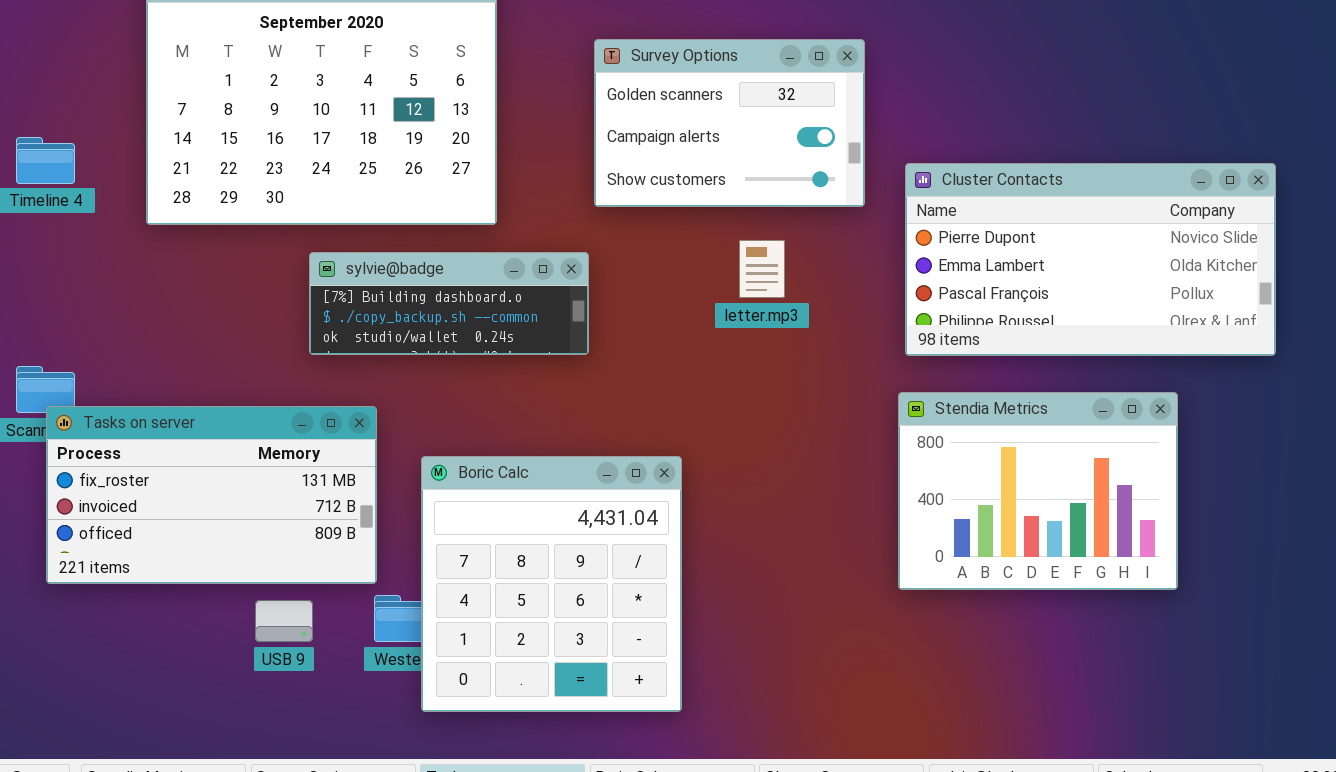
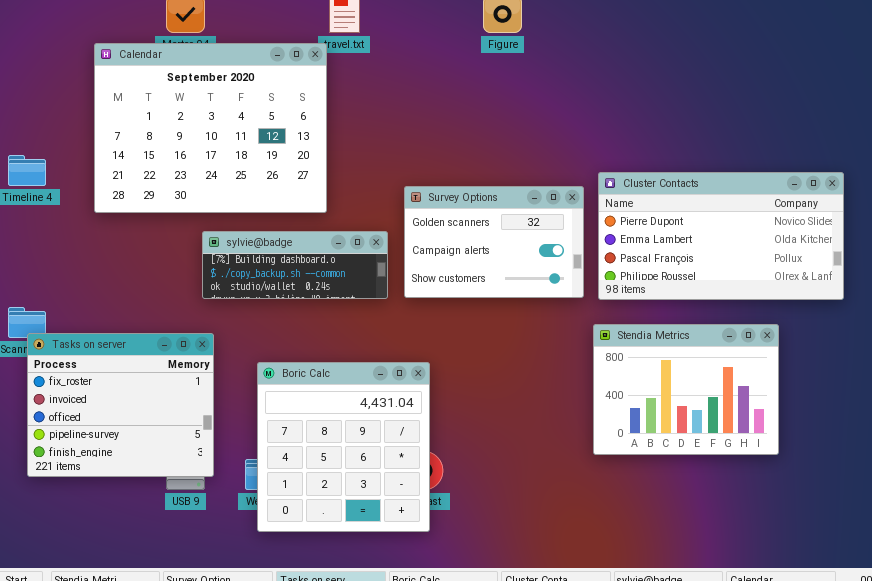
Survey Options: [594,39,865,207] -> [404,186,584,298], moved
Tasks on server: [46,406,377,584] -> [27,333,214,477], resized
Boric Calc: [421,456,682,712] -> [257,362,430,532], moved

